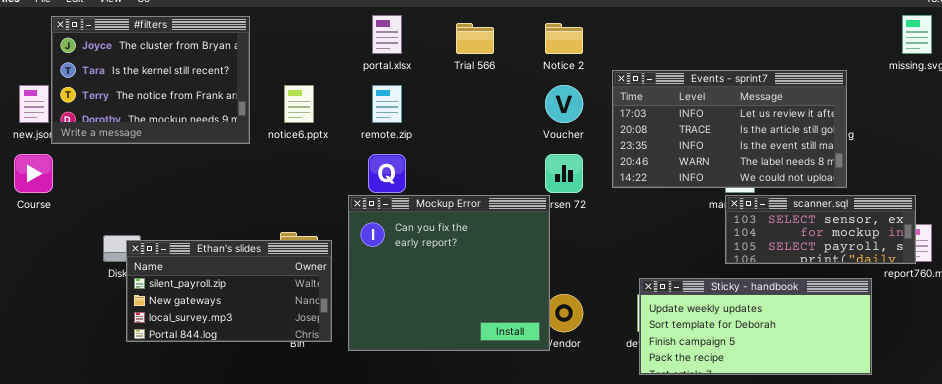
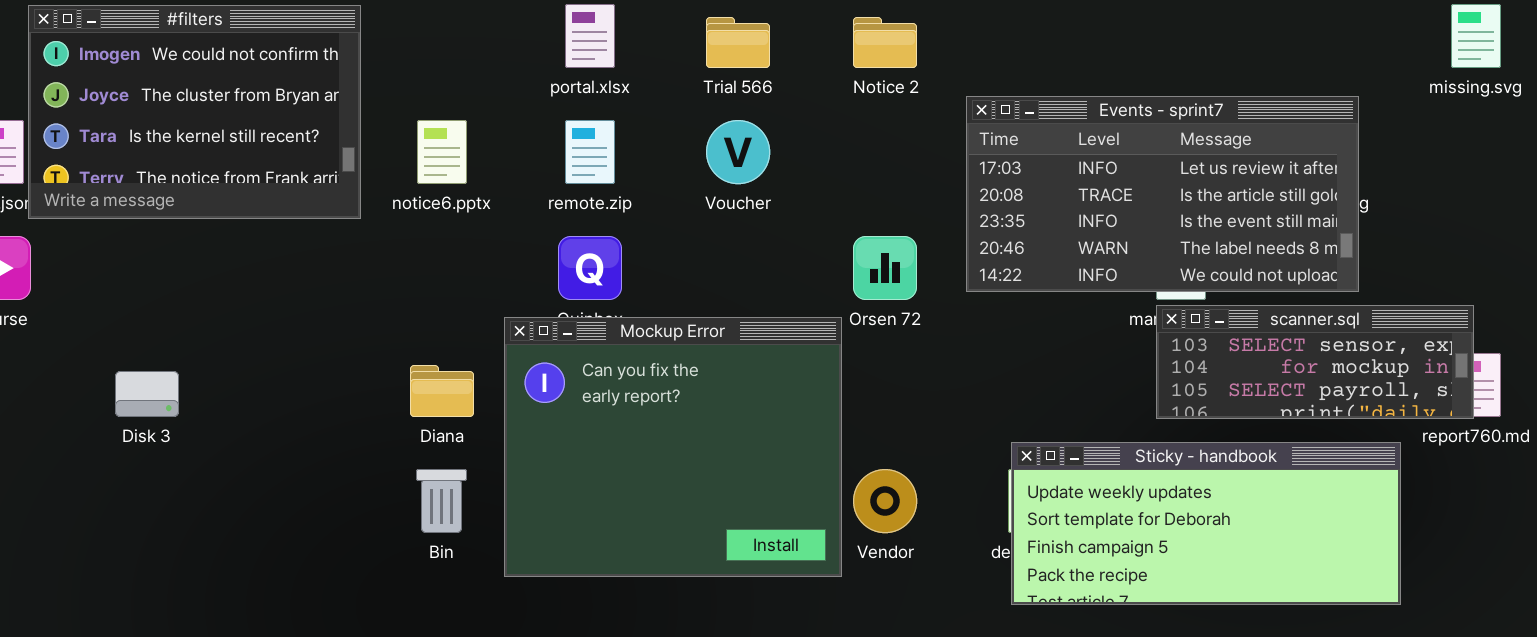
#filters: [51,16,250,144] -> [28,5,361,219], scrolled up 1 row
Voucher: [545,85,583,123] -> [706,120,770,184], moved
Mockup Error: [348,195,550,351] -> [504,317,842,577], moved
Ethan's slides: [126,240,332,342] -> none, closed

